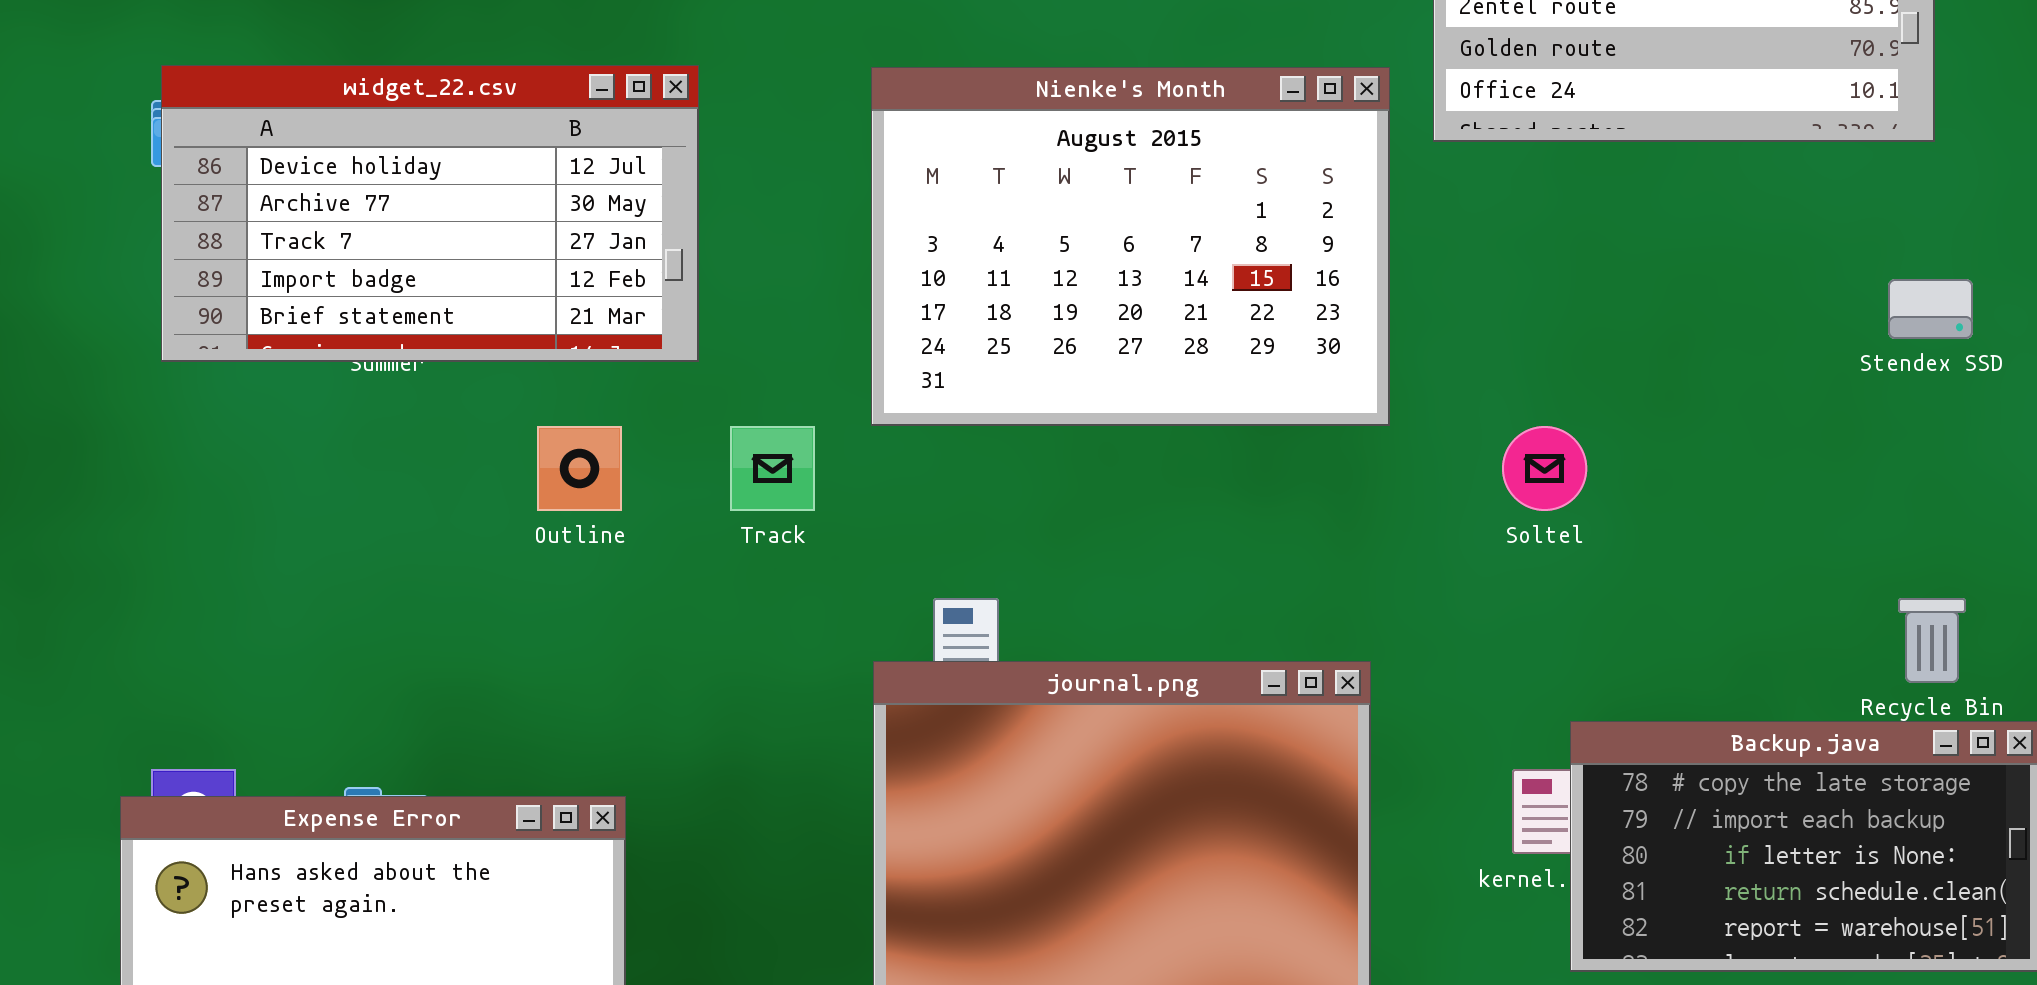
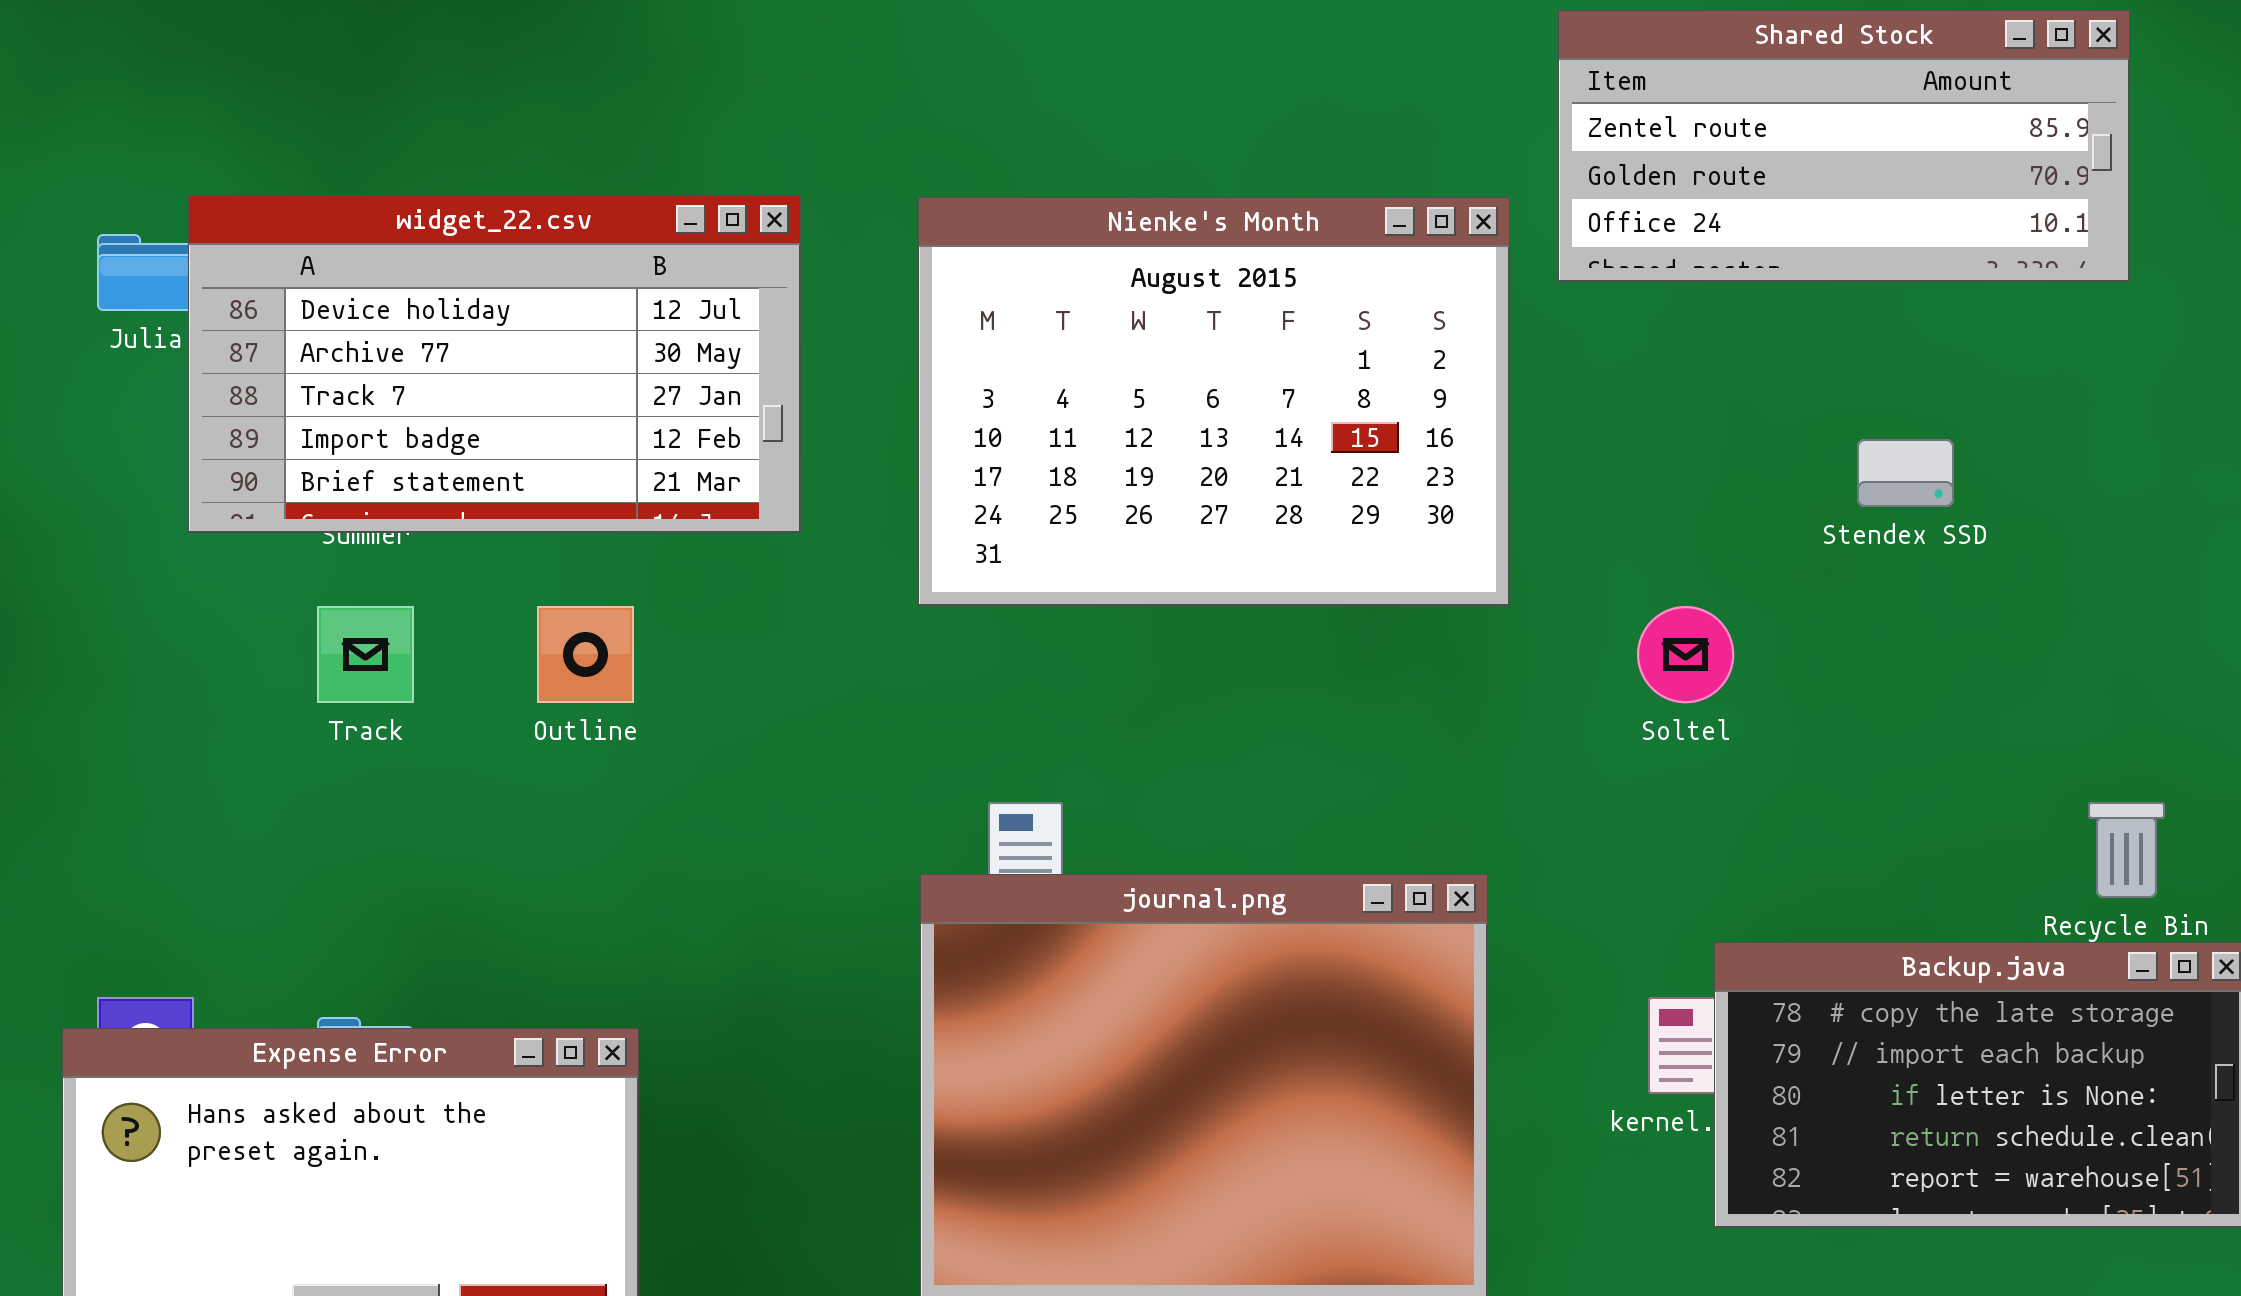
widget_22.csv: [161,65,699,362] -> [188,195,801,533], moved
Stendex SSD: [1888,279,1973,339] -> [1857,439,1954,507], moved
Track: [730,426,815,511] -> [317,606,414,703], moved

